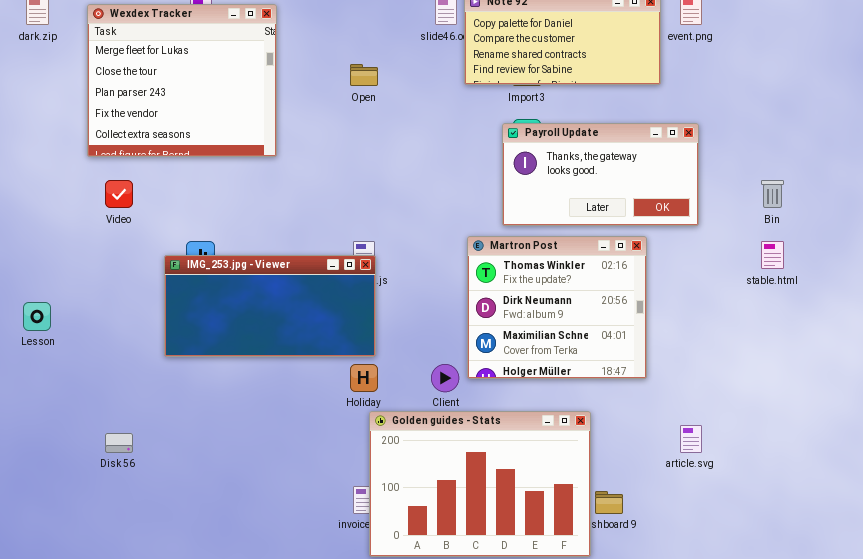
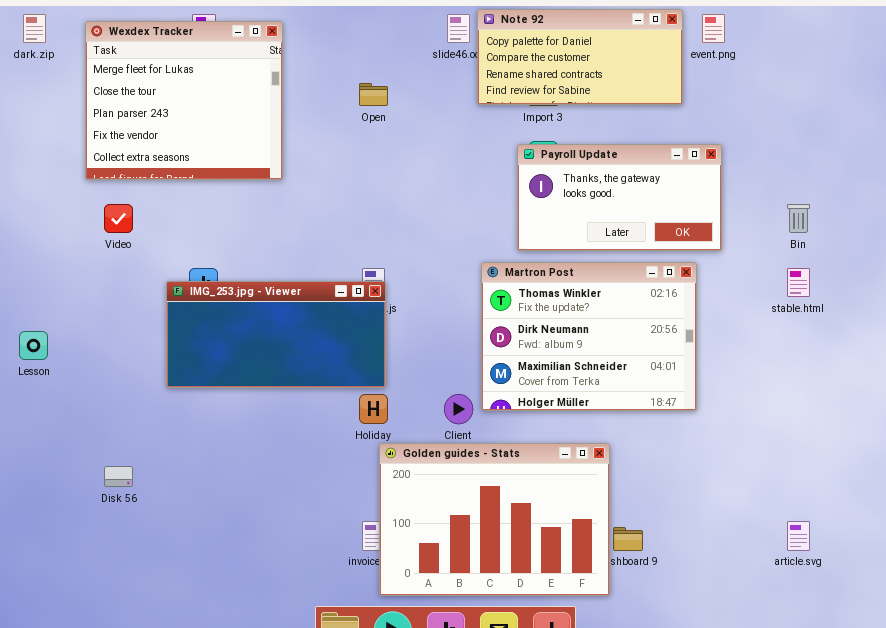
Martron Post: [467,236,647,379] -> [481,262,697,411], resized
article.svg: [680,425,702,453] -> [787,521,810,551], moved

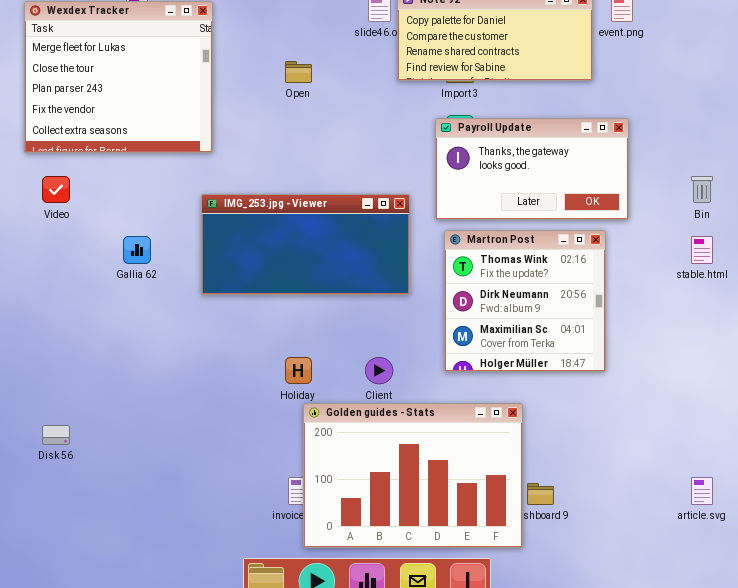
Martron Post: [481,262,697,411] -> [444,230,606,372], resized
IMG_253.jpg - Viewer: [166,281,386,388] -> [201,194,410,295], moved

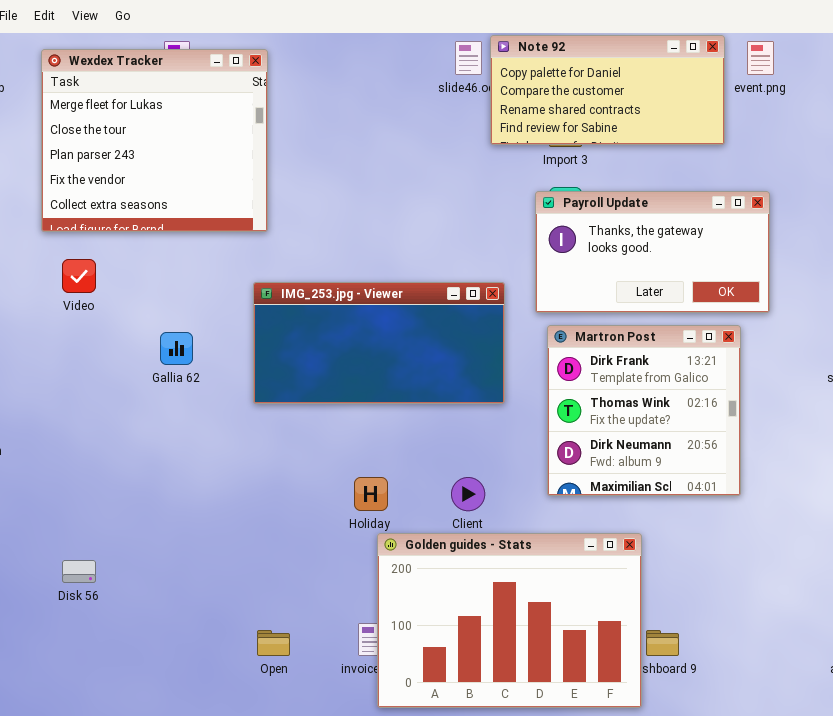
Open: [285,61,312,83] -> [257,630,290,656], moved
Martron Post: [444,230,606,372] -> [547,325,741,496], scrolled up 1 row

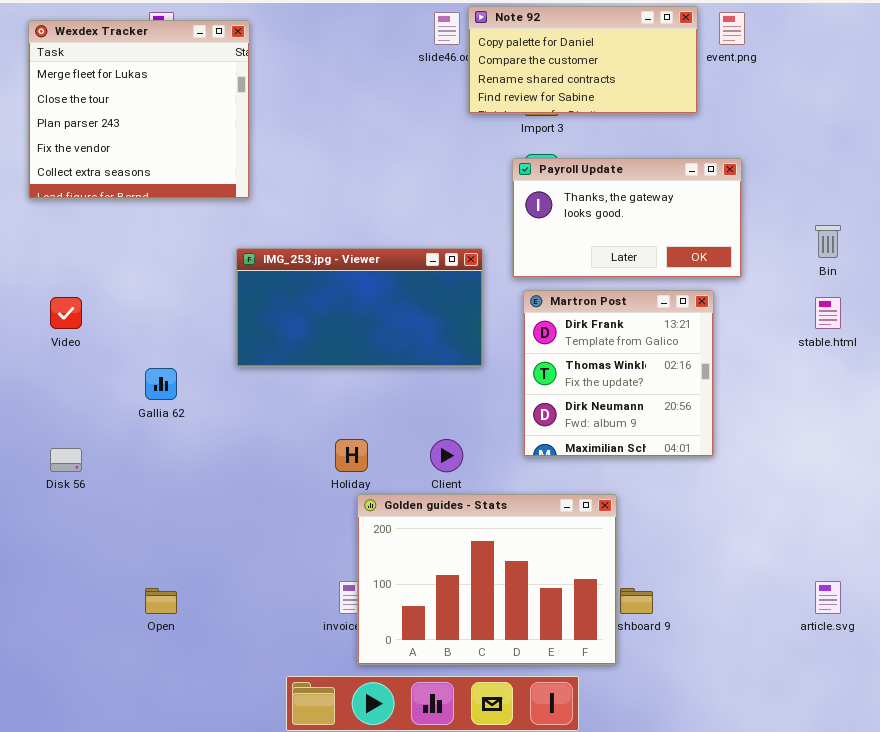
Video: [62,259,96,293] -> [50,297,82,329], moved
Gallia 62: [160,332,193,365] -> [145,368,177,400], moved
Disk 56: [62,560,96,583] -> [50,448,82,472], moved
Open: [257,630,290,656] -> [145,588,177,614], moved

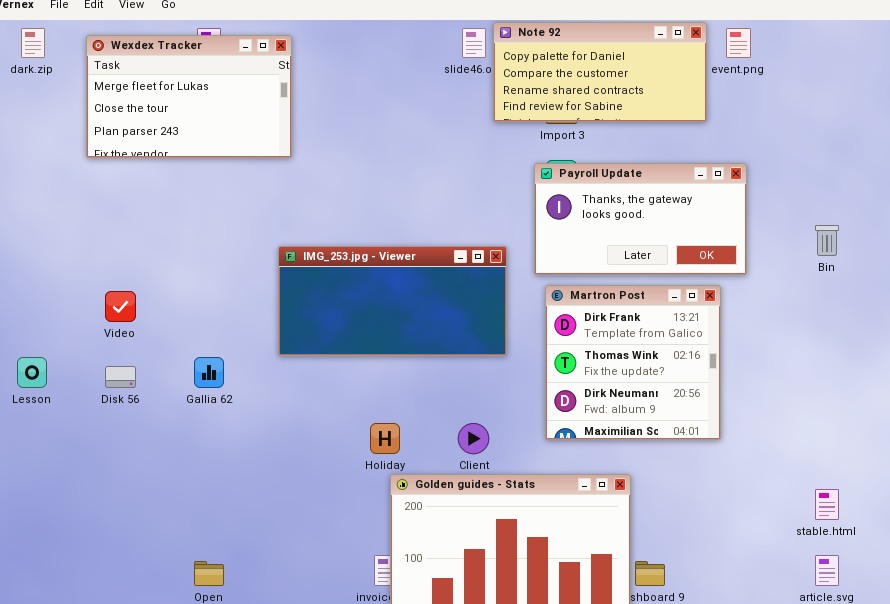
Wexdex Tracker: [28,20,250,199] -> [86,35,292,158], resized
stable.html: [815,297,841,329] -> [815,489,839,520], moved
Disk 56: [50,448,82,472] -> [105,366,136,388], moved

